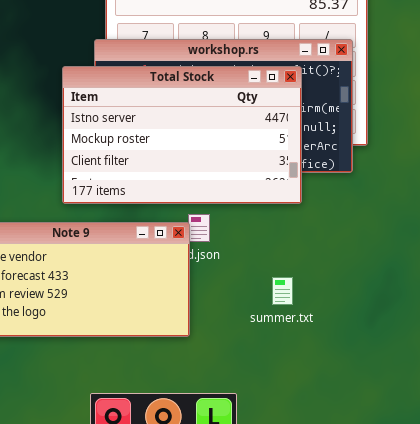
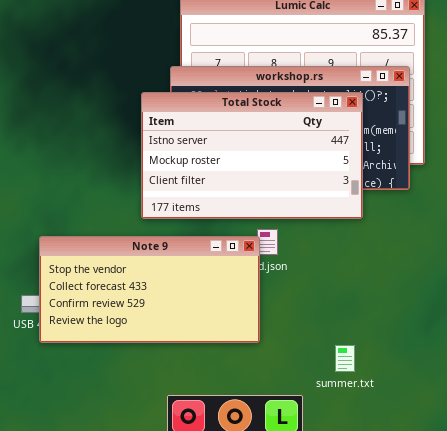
summer.txt: [272,277,293,305] -> [335,345,355,372], moved

